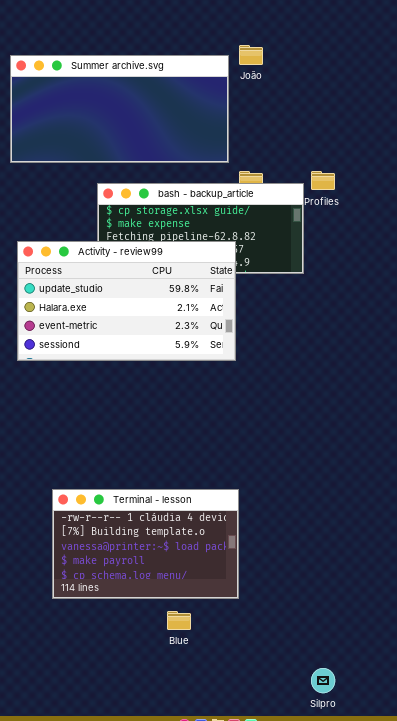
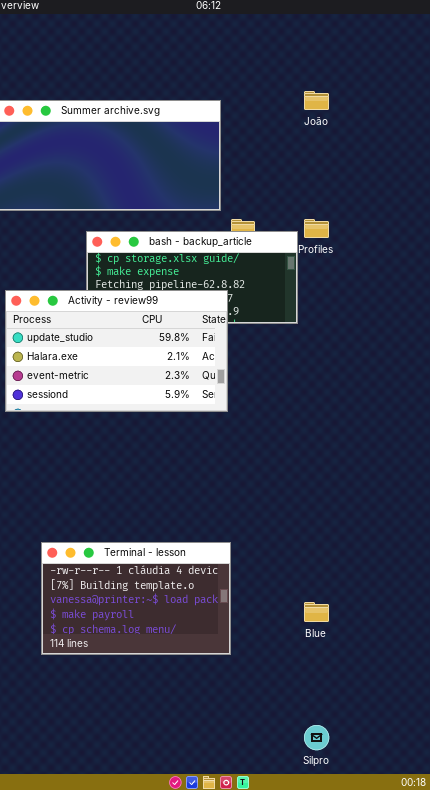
João: [239,45,263,65] -> [304,91,329,110], moved
Blue: [167,611,191,630] -> [304,602,329,622], moved

